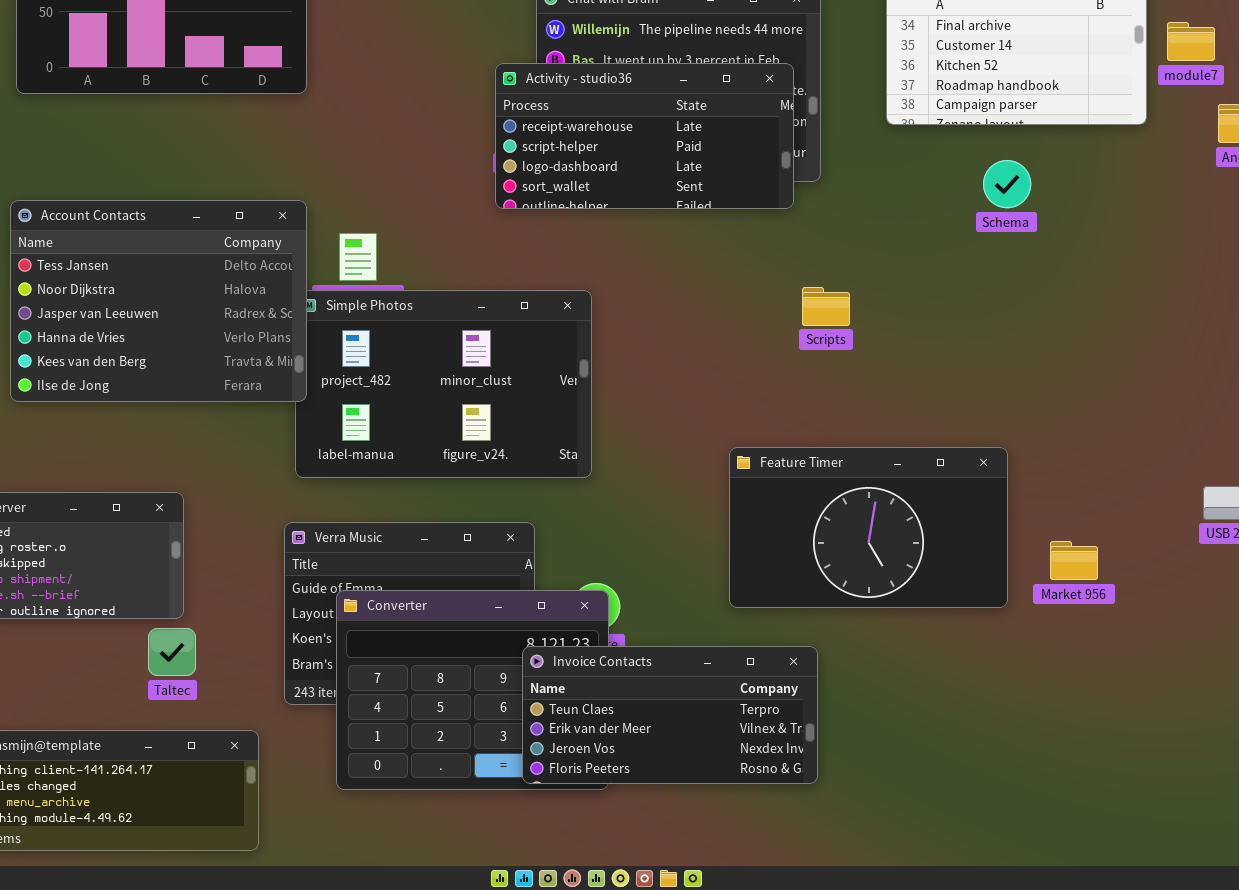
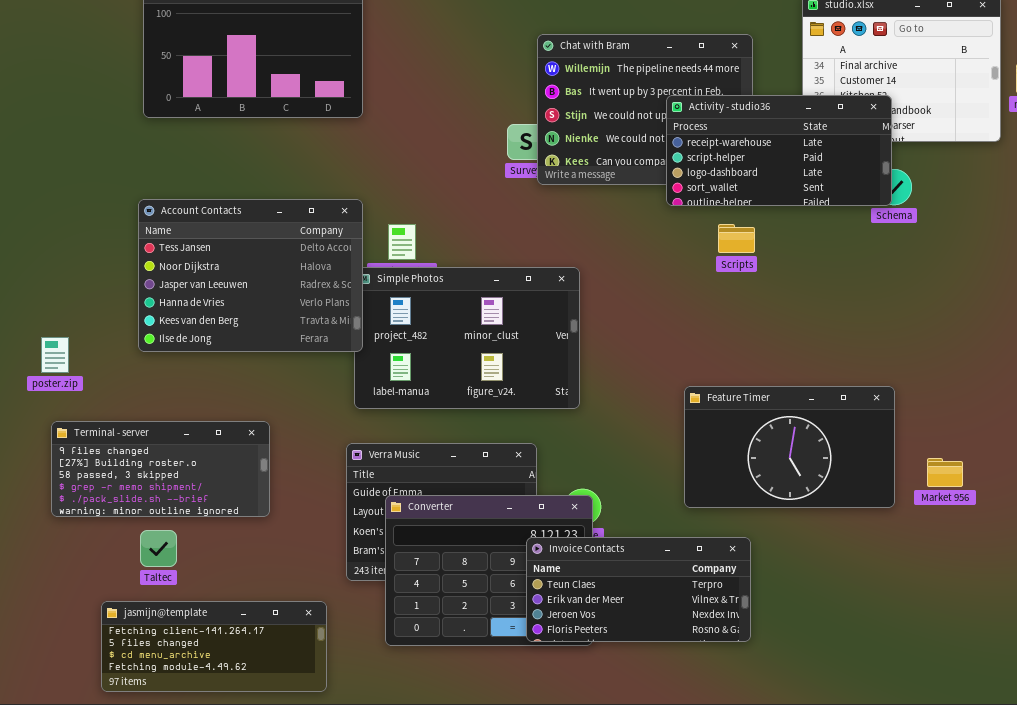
Activity - studio36: [495,63,794,209] -> [666,95,892,206], moved
Scripts: [802,287,850,326] -> [718,224,755,253], moved
Taltec: [148,628,196,676] -> [140,530,177,567], moved

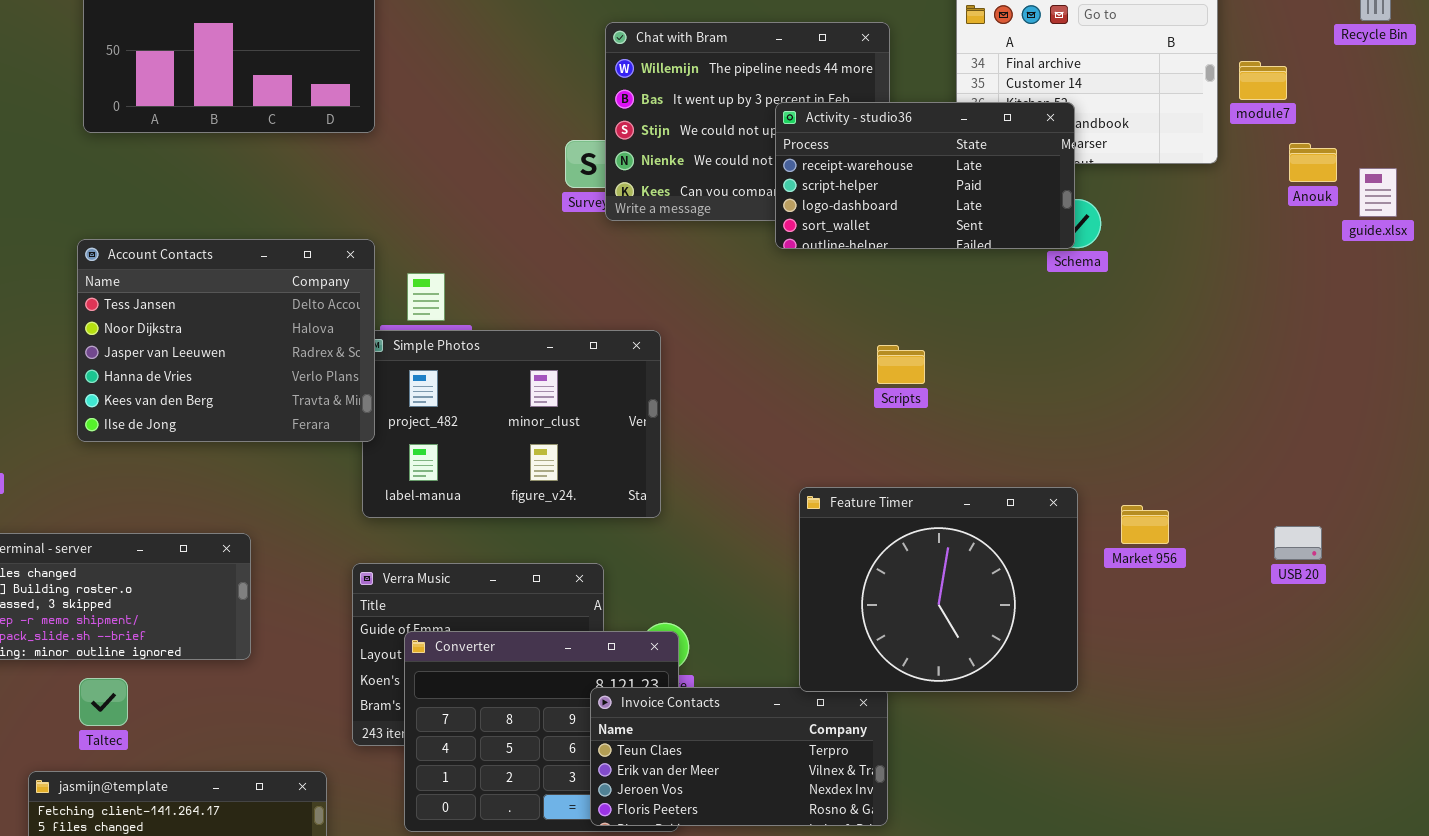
Scripts: [718,224,755,253] -> [877,345,925,384], moved
Feature Timer: [684,386,895,508] -> [799,487,1078,692], resized
Market 956: [927,458,963,487] -> [1121,505,1169,544], moved

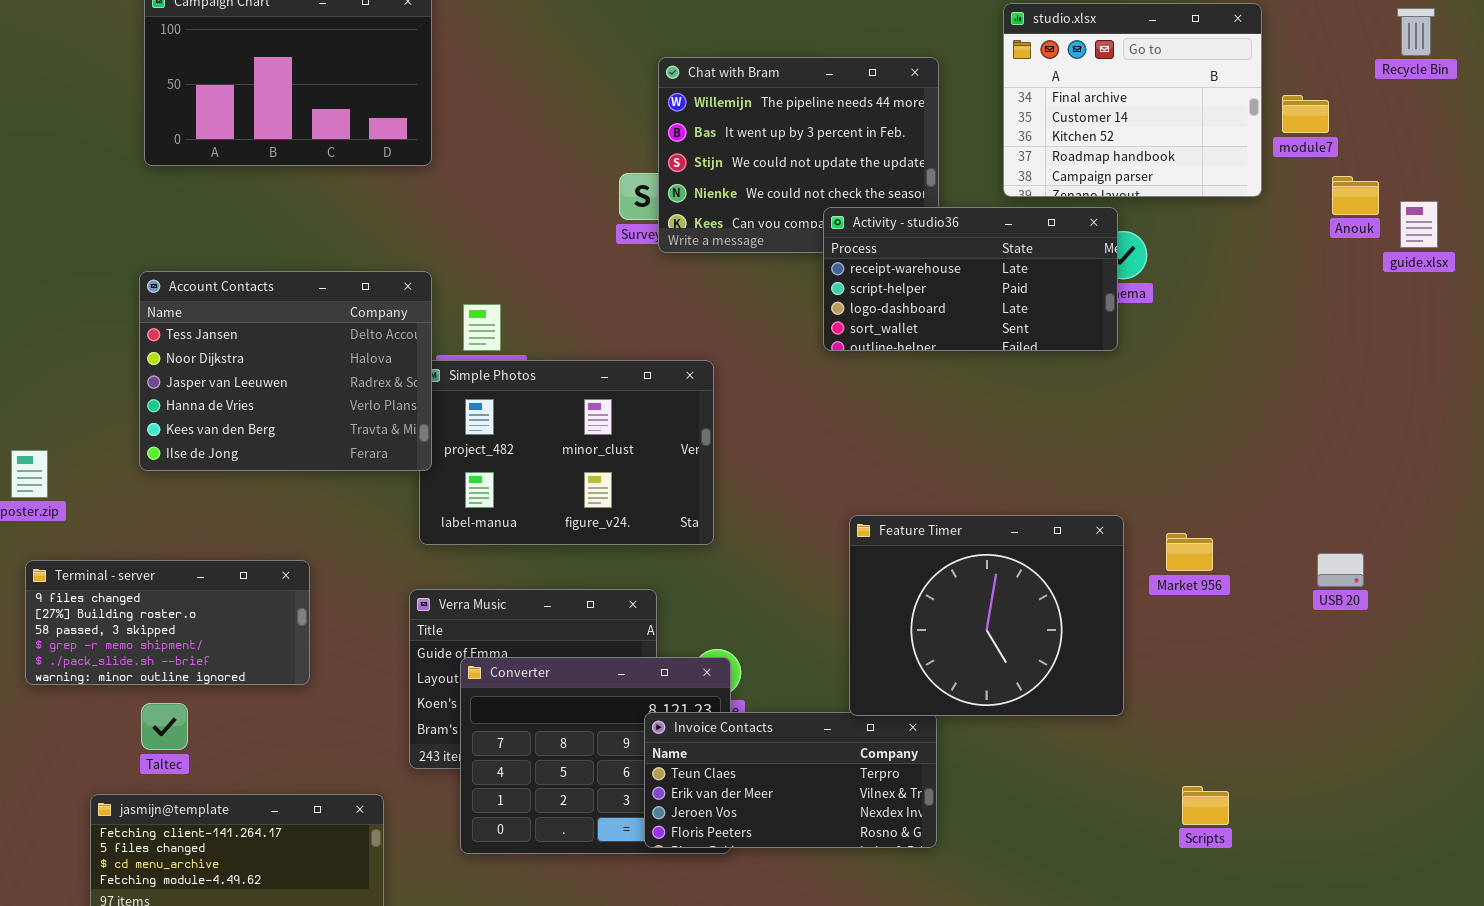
Activity - studio36: [775,102,1075,249] -> [823,207,1118,351], moved
Scripts: [877,345,925,384] -> [1182,786,1229,825], moved

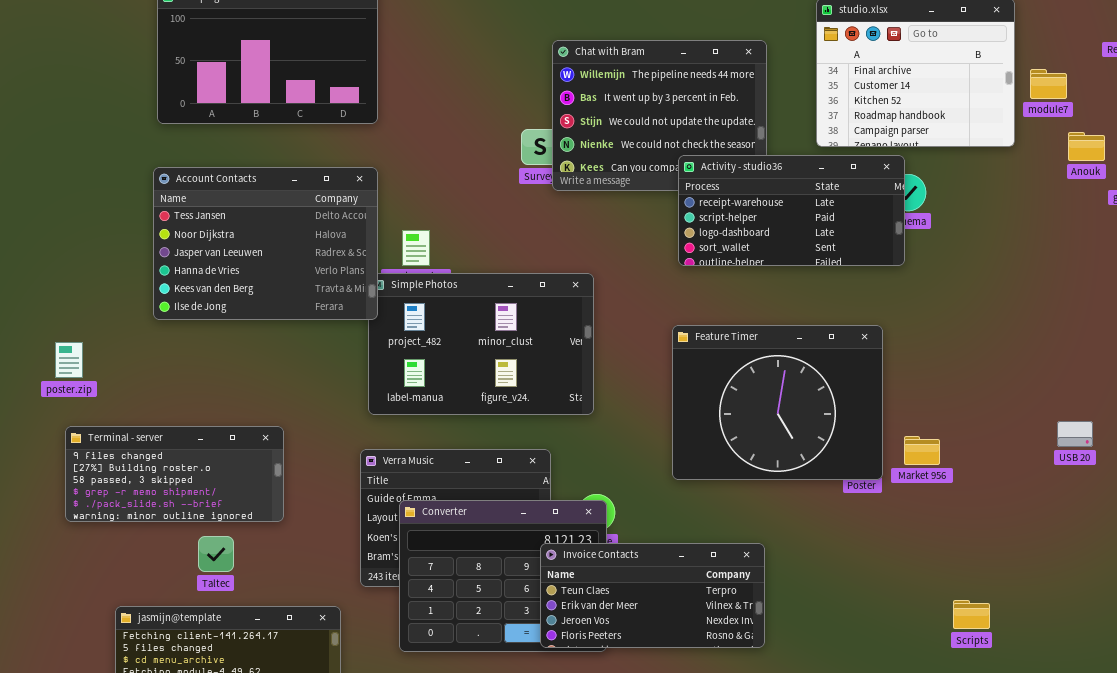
Account Contacts: [139,271,432,471] -> [153,167,378,320], moved
Feature Timer: [849,515,1124,716] -> [672,325,883,480], moved
Market 956: [1166,533,1213,571] -> [904,436,940,465], moved
Taltec: [141,703,188,750] -> [198,536,234,572], moved

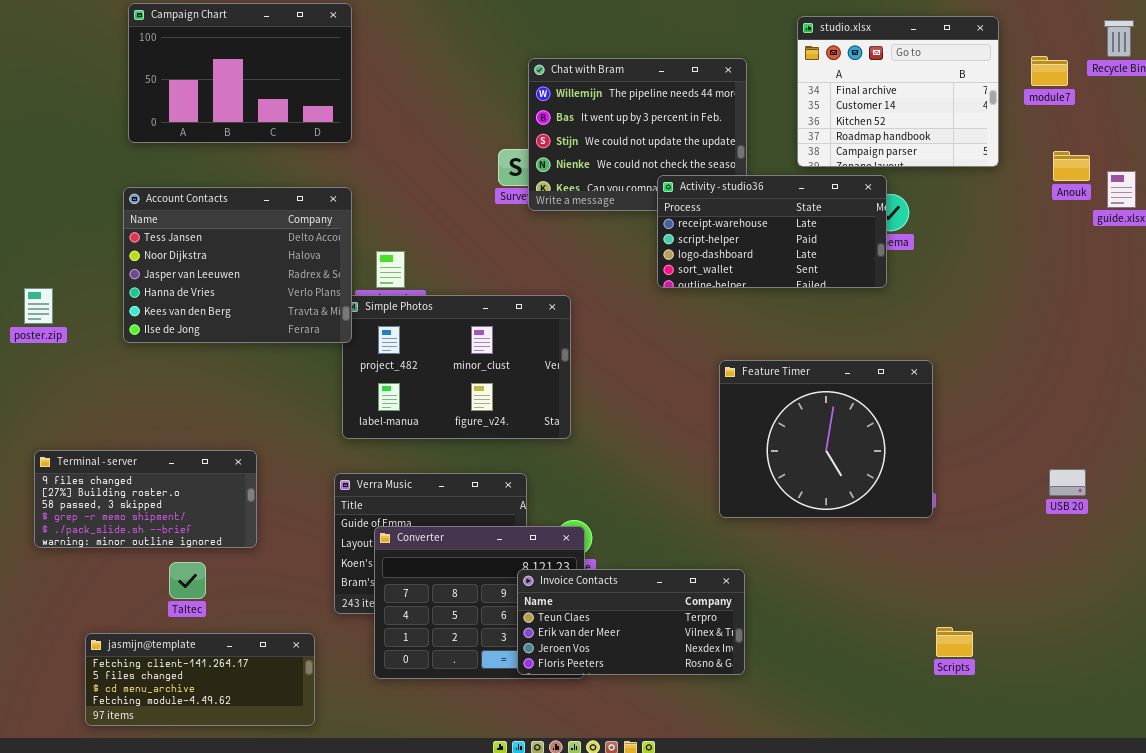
module7: [1030,69,1067,99] -> [1031,56,1068,86], moved
Feature Timer: [672,325,883,480] -> [719,360,933,518], moved
poster.zip: [55,342,83,378] -> [24,288,53,324], moved
USB 20: [1057,421,1093,447] -> [1049,469,1086,496], moved

